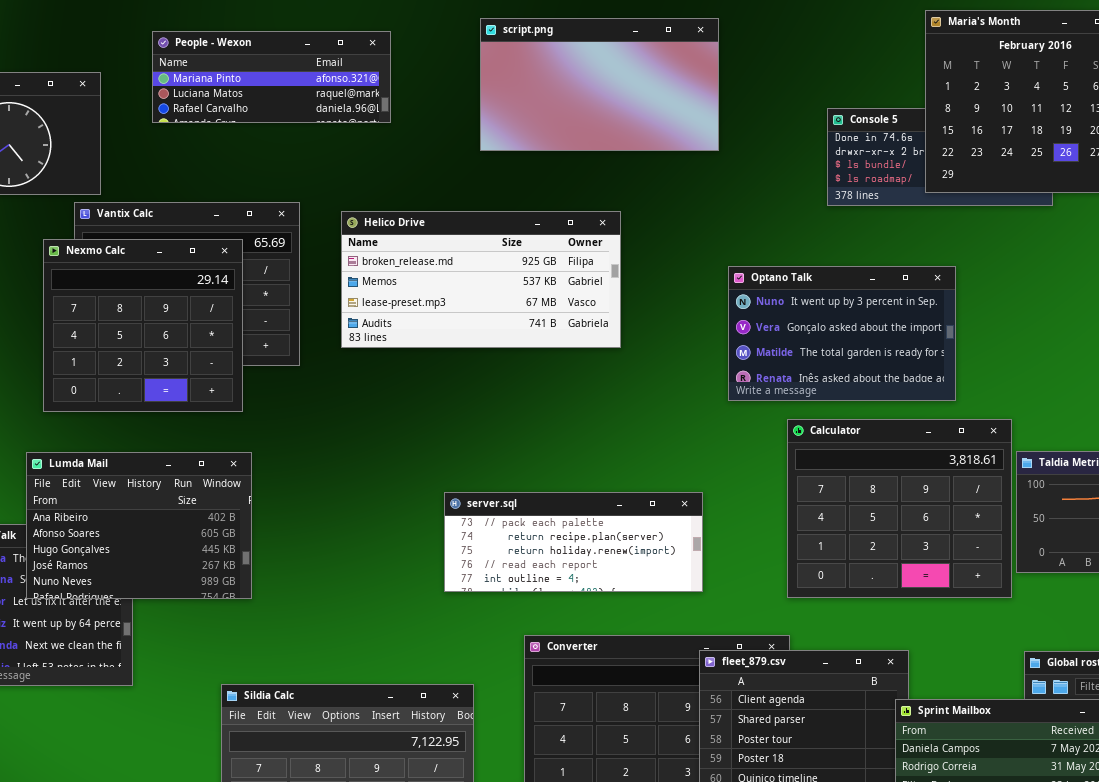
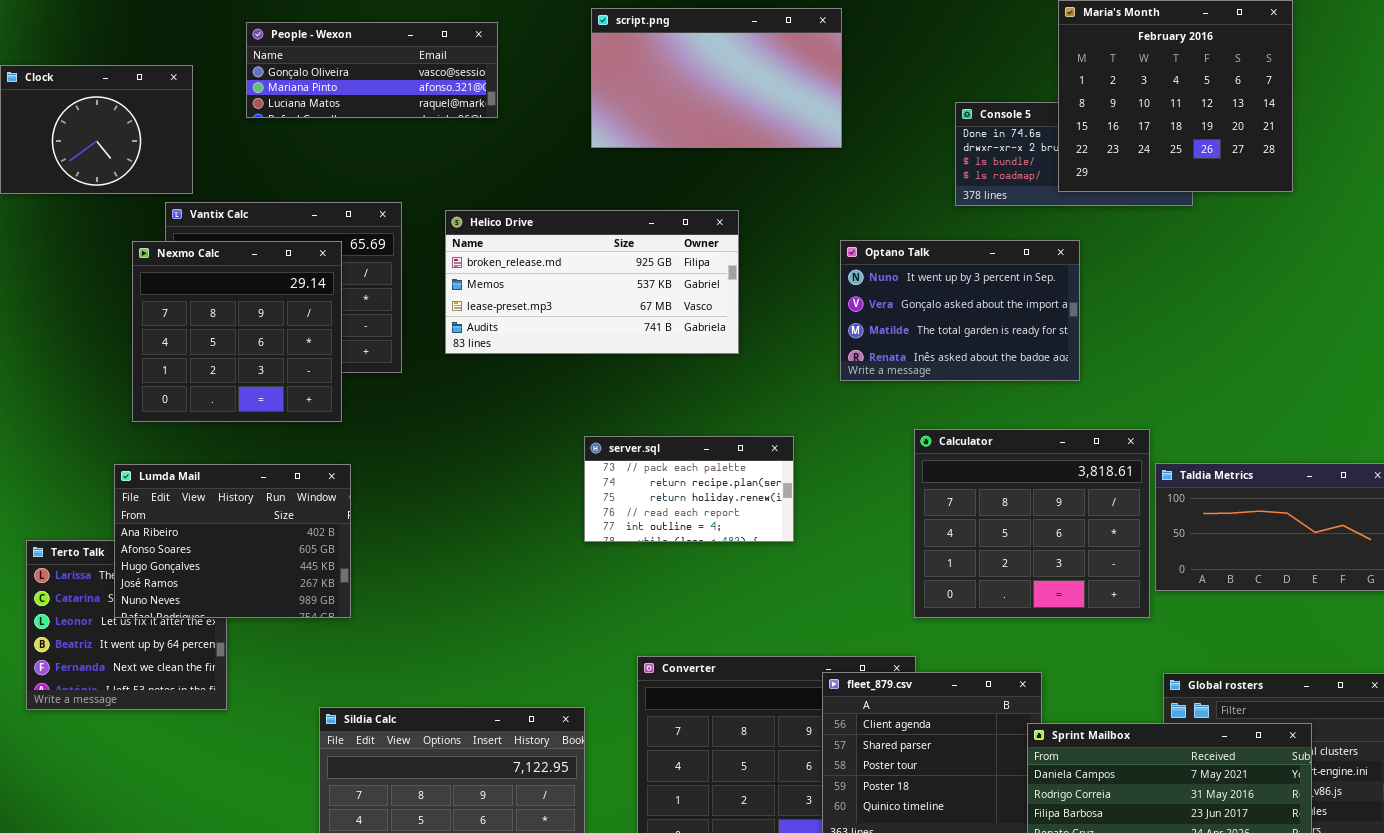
People - Wexon: [152,31,391,123] -> [246,22,498,118], scrolled up 1 row
Optano Talk: [728,266,956,401] -> [840,240,1080,381], moved
server.sql: [444,492,703,592] -> [584,436,794,542], moved, resized

